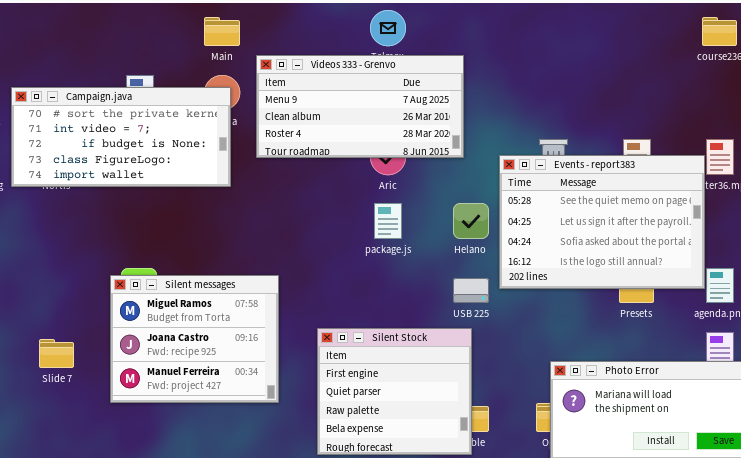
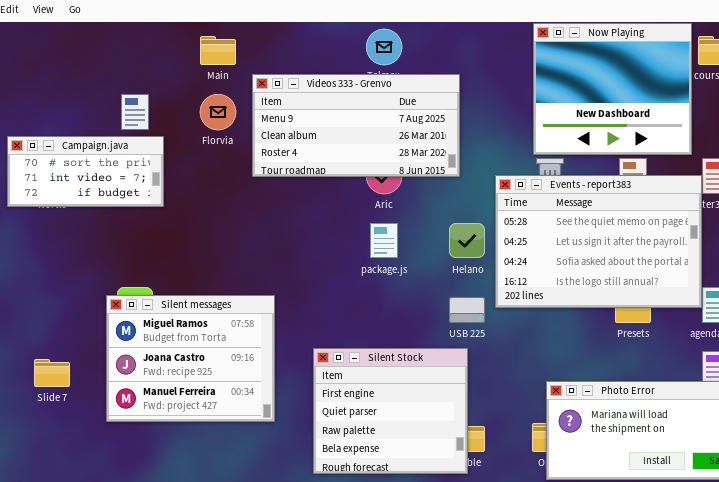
Now Playing: none -> [533,23,692,155], opened
Campaign.java: [11,87,231,187] -> [7,136,164,207], resized

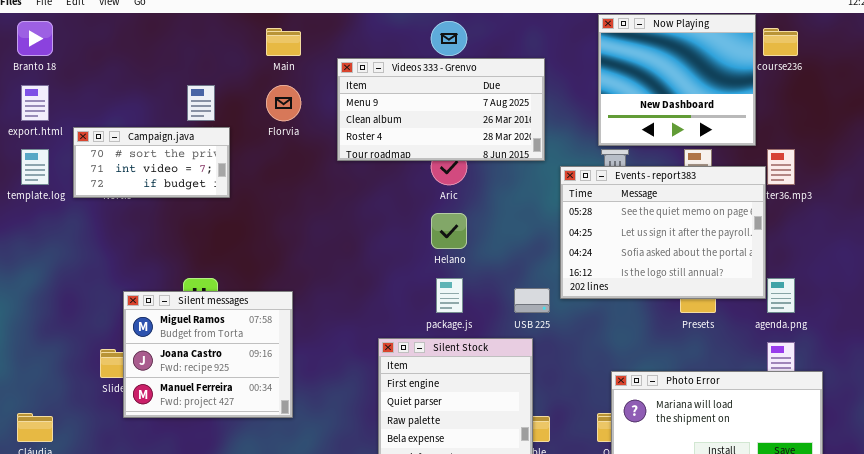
Videos 333 - Grenvo: [252,74,460,177] -> [337,58,545,161], moved
package.js: [370,223,398,258] -> [436,278,463,313], moved
Helano: [449,223,485,258] -> [431,213,467,249], moved
Silent messages: [106,295,275,422] -> [123,291,293,418], moved

